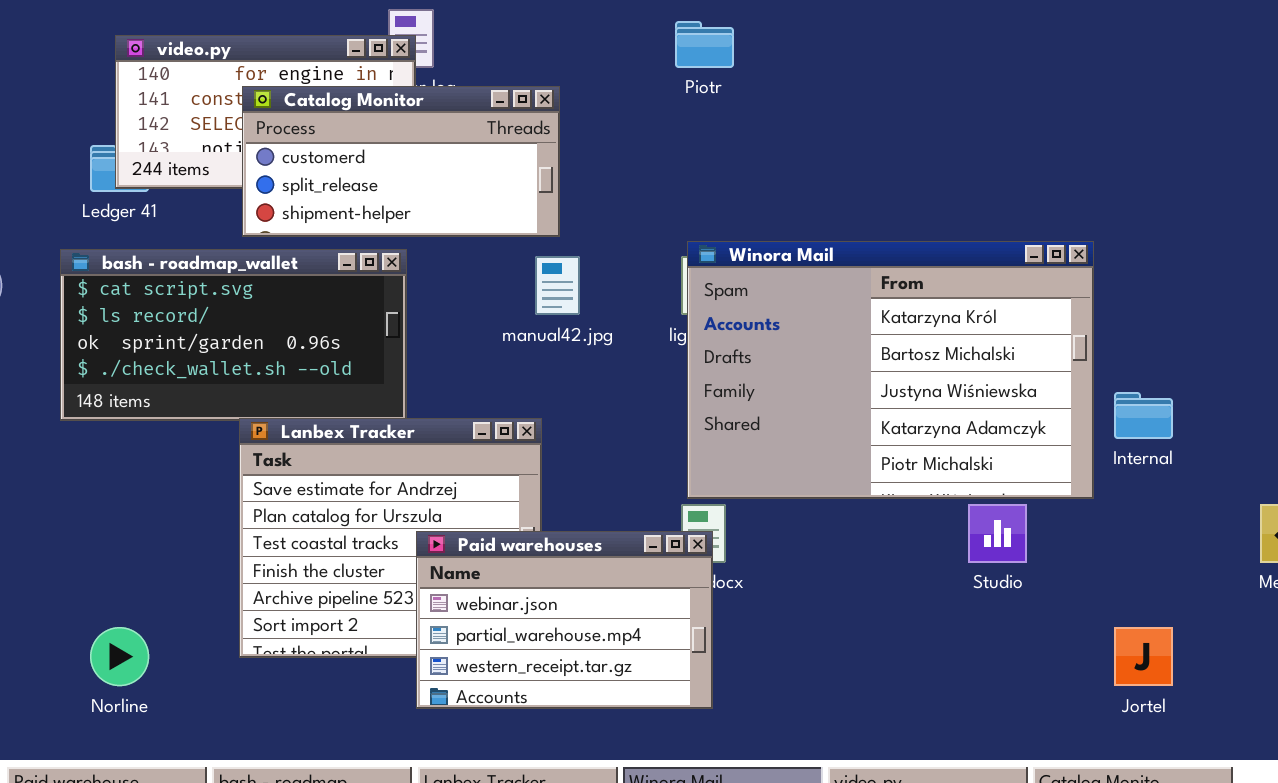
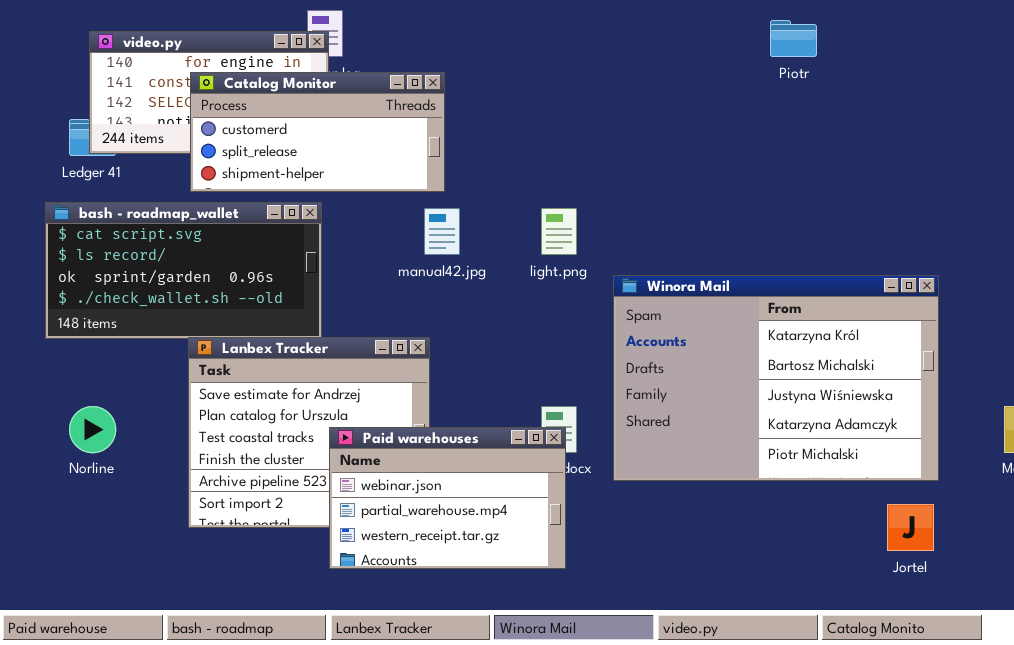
Piotr: [675,21,734,68] -> [770,20,817,57], moved
Winora Mail: [687,241,1094,499] -> [613,275,939,481], moved
Norline: [90,627,149,686] -> [69,406,116,453], moved

